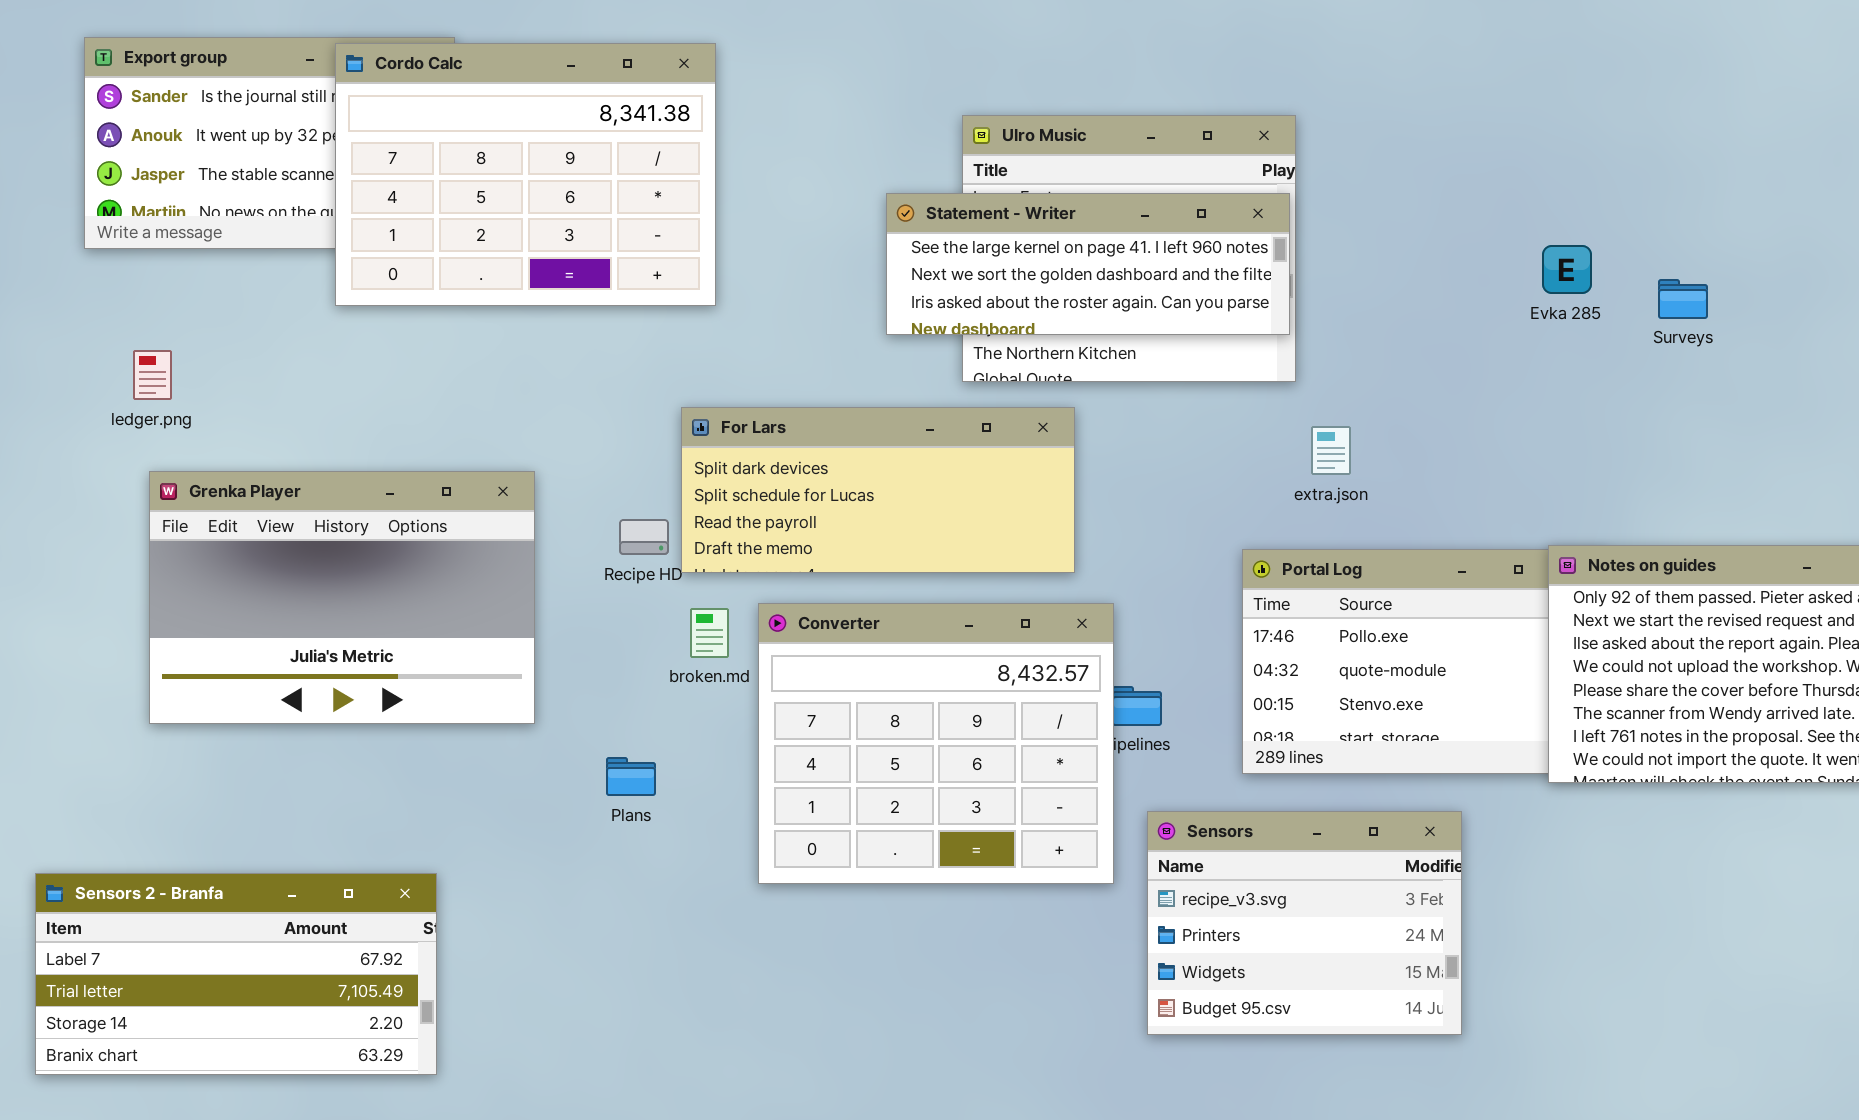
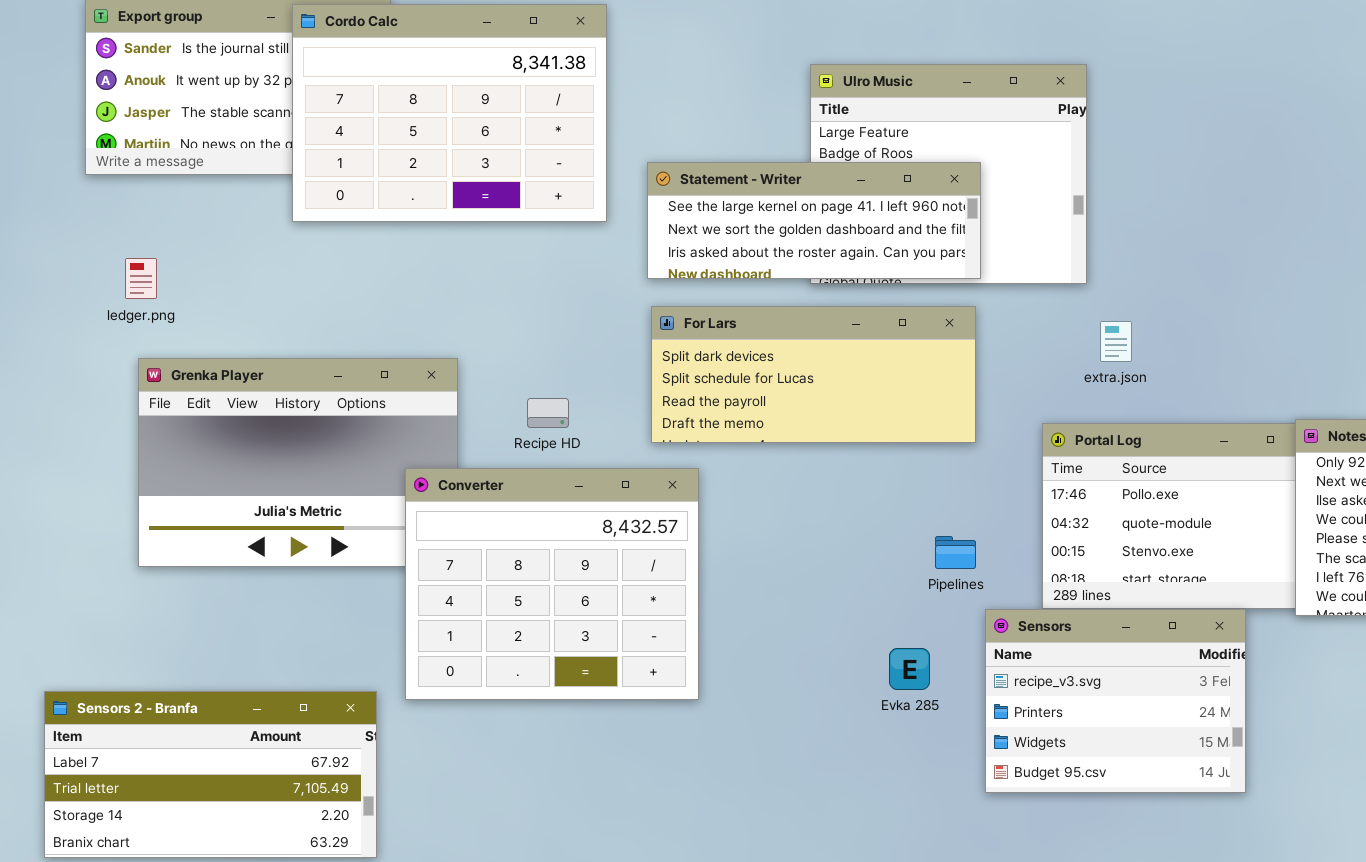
Statement - Writer: [886,193,1290,335] -> [647,162,981,279], moved
Evka 285: [1542,245,1592,294] -> [889,648,930,690], moved
For Lars: [681,407,1075,573] -> [651,306,976,443], moved
Converter: [758,603,1114,884] -> [405,468,699,700], moved
Sensors: [1147,811,1462,1035] -> [985,609,1246,793], moved

